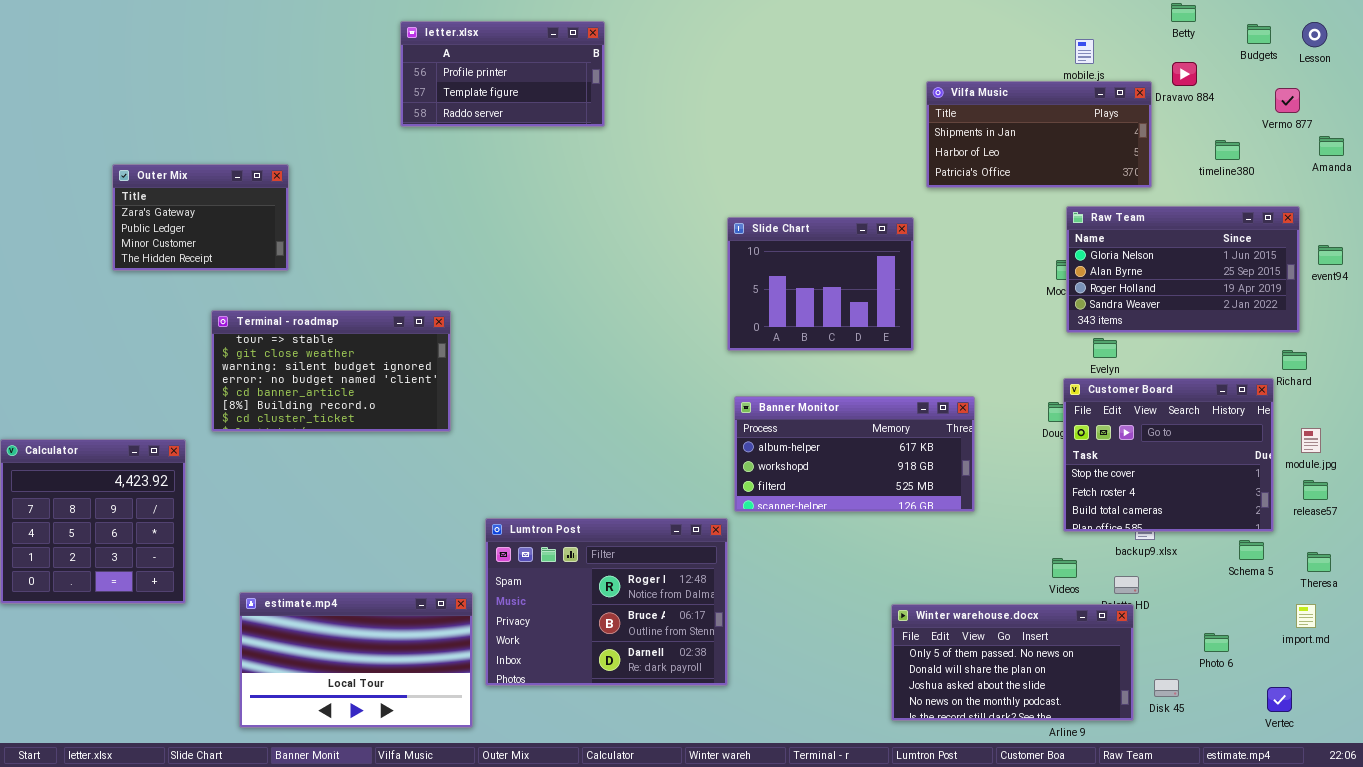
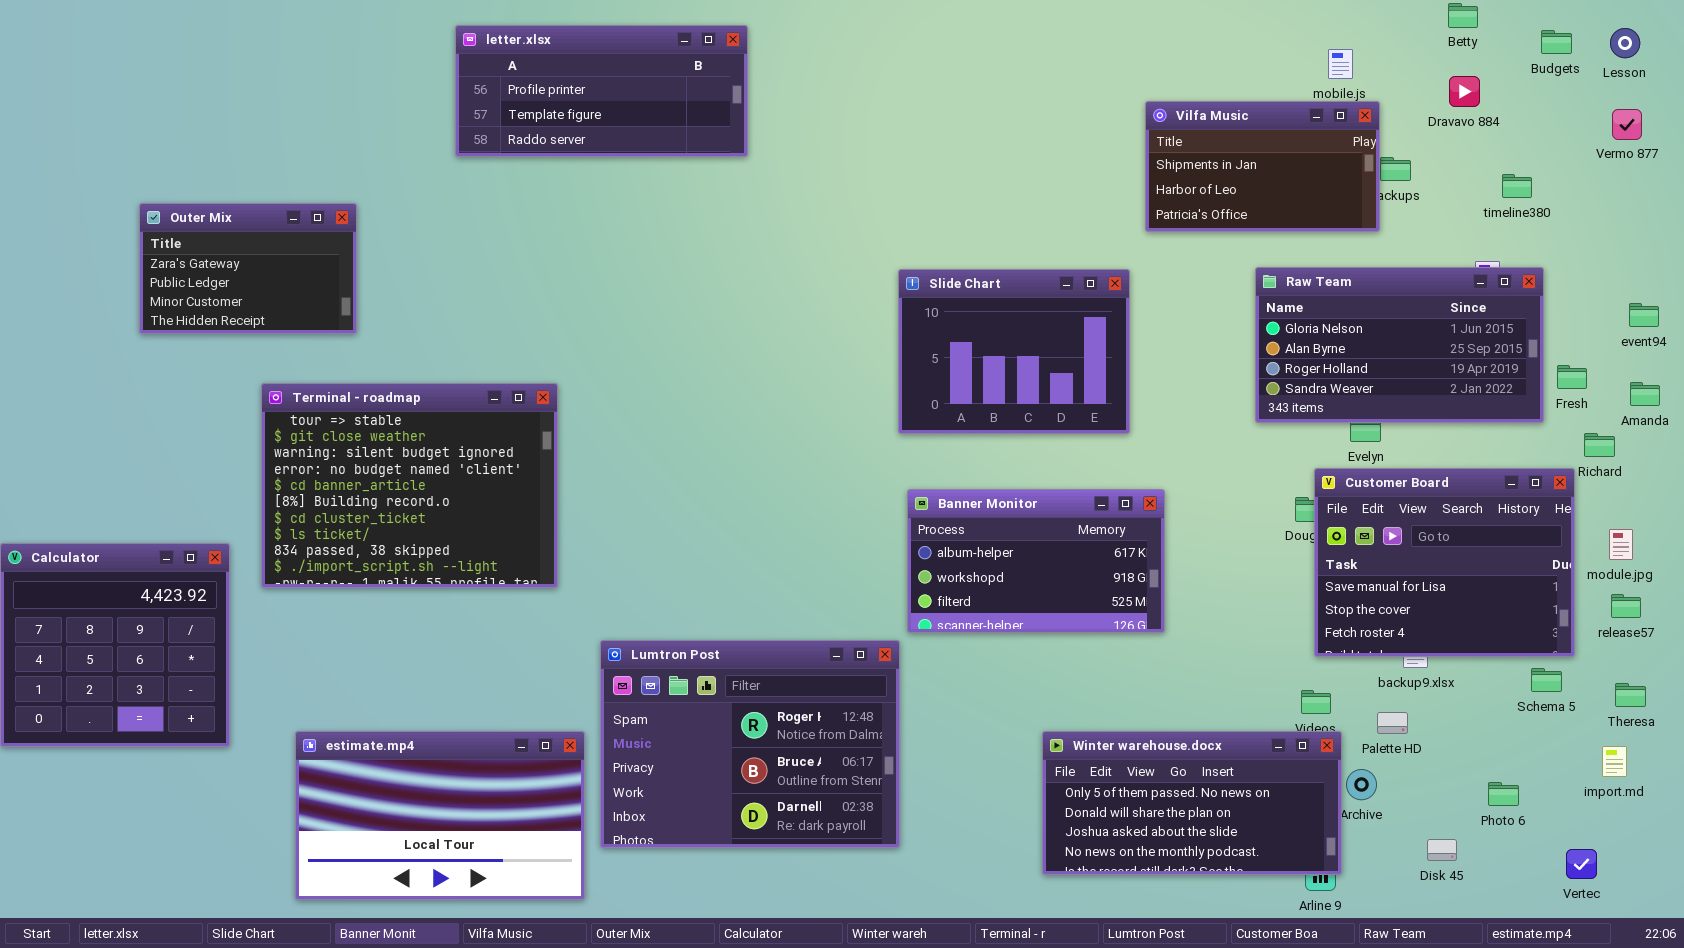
letter.xlsx: [400,21,605,127] -> [455,25,748,157], resized
Vilfa Music: [926,81,1152,188] -> [1145,101,1380,232], resized
Vermo 877: [1275,88,1300,113] -> [1612,109,1642,140], moved
Amanda: [1319,136,1344,156] -> [1630,382,1660,406], moved
Raw Team: [1066,206,1300,333] -> [1255,267,1544,423], moved
Terminal - roadmap: [211,310,451,432] -> [261,383,558,588], resized
Customer Board: [1063,378,1274,532] -> [1314,468,1575,657], scrolled up 1 row
Banner Monitor: [734,396,975,512] -> [907,489,1165,633], resized
Winter warehouse.docx: [891,604,1134,721] -> [1042,731,1342,875], moved

